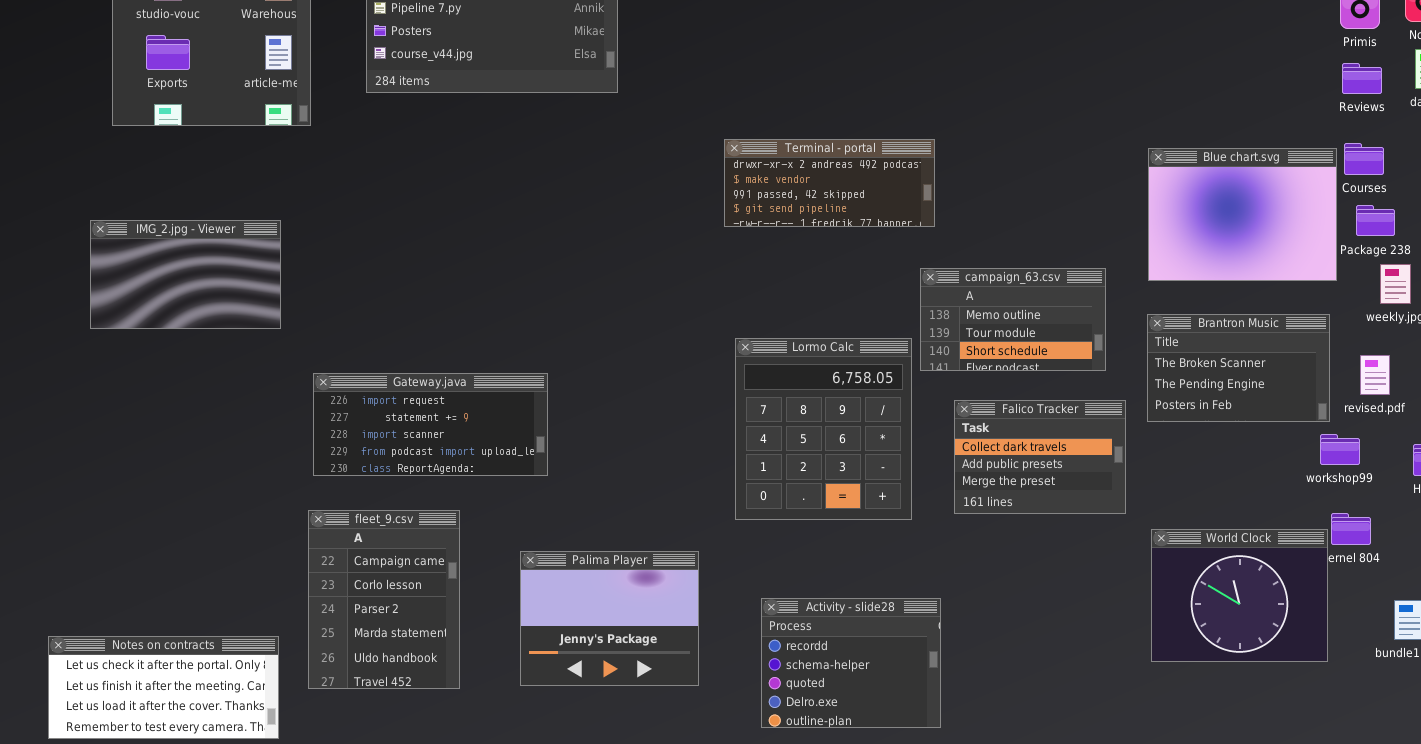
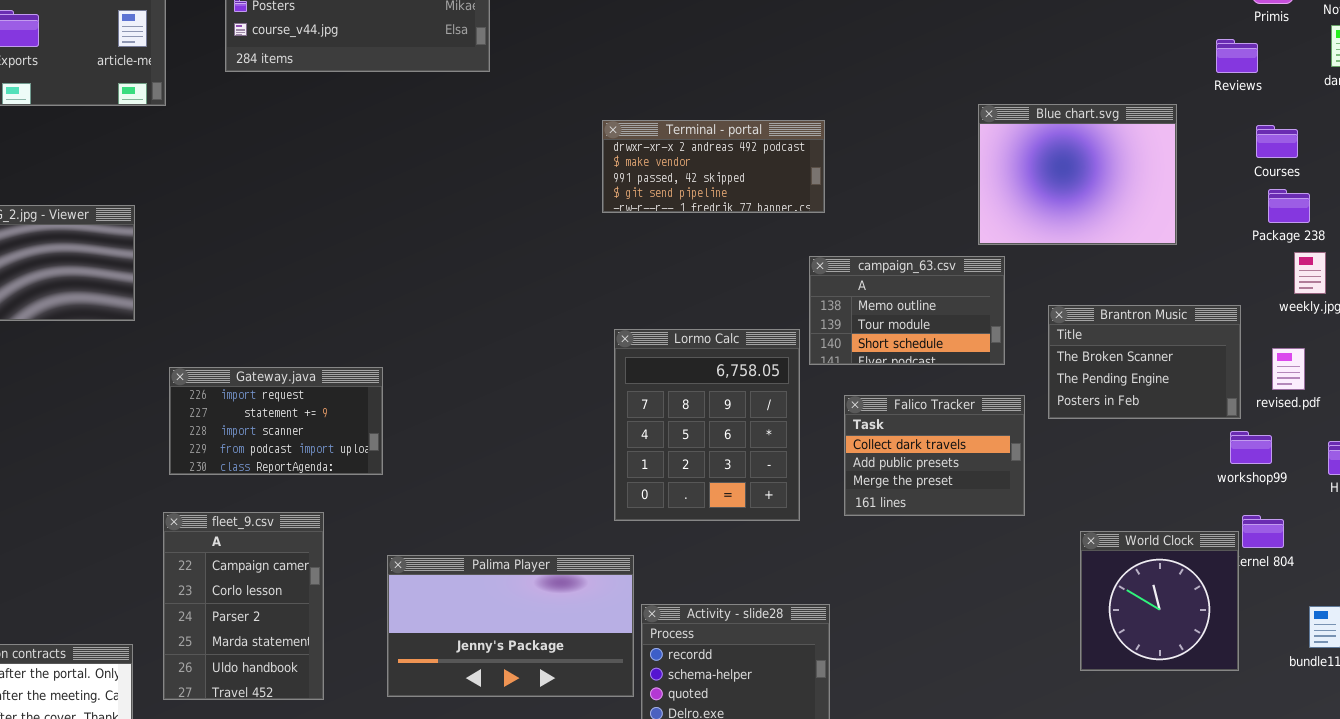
Reviews: [1342,63,1382,94] -> [1216,39,1258,73], moved
Blue chart.svg: [1148,148,1337,281] -> [978,104,1177,245], moved
Gateway.java: [313,373,548,476] -> [169,367,383,475], resized
World Clock: [1151,529,1328,662] -> [1080,531,1239,671], resized
Palima Player: [520,551,699,686] -> [387,555,634,697], resized

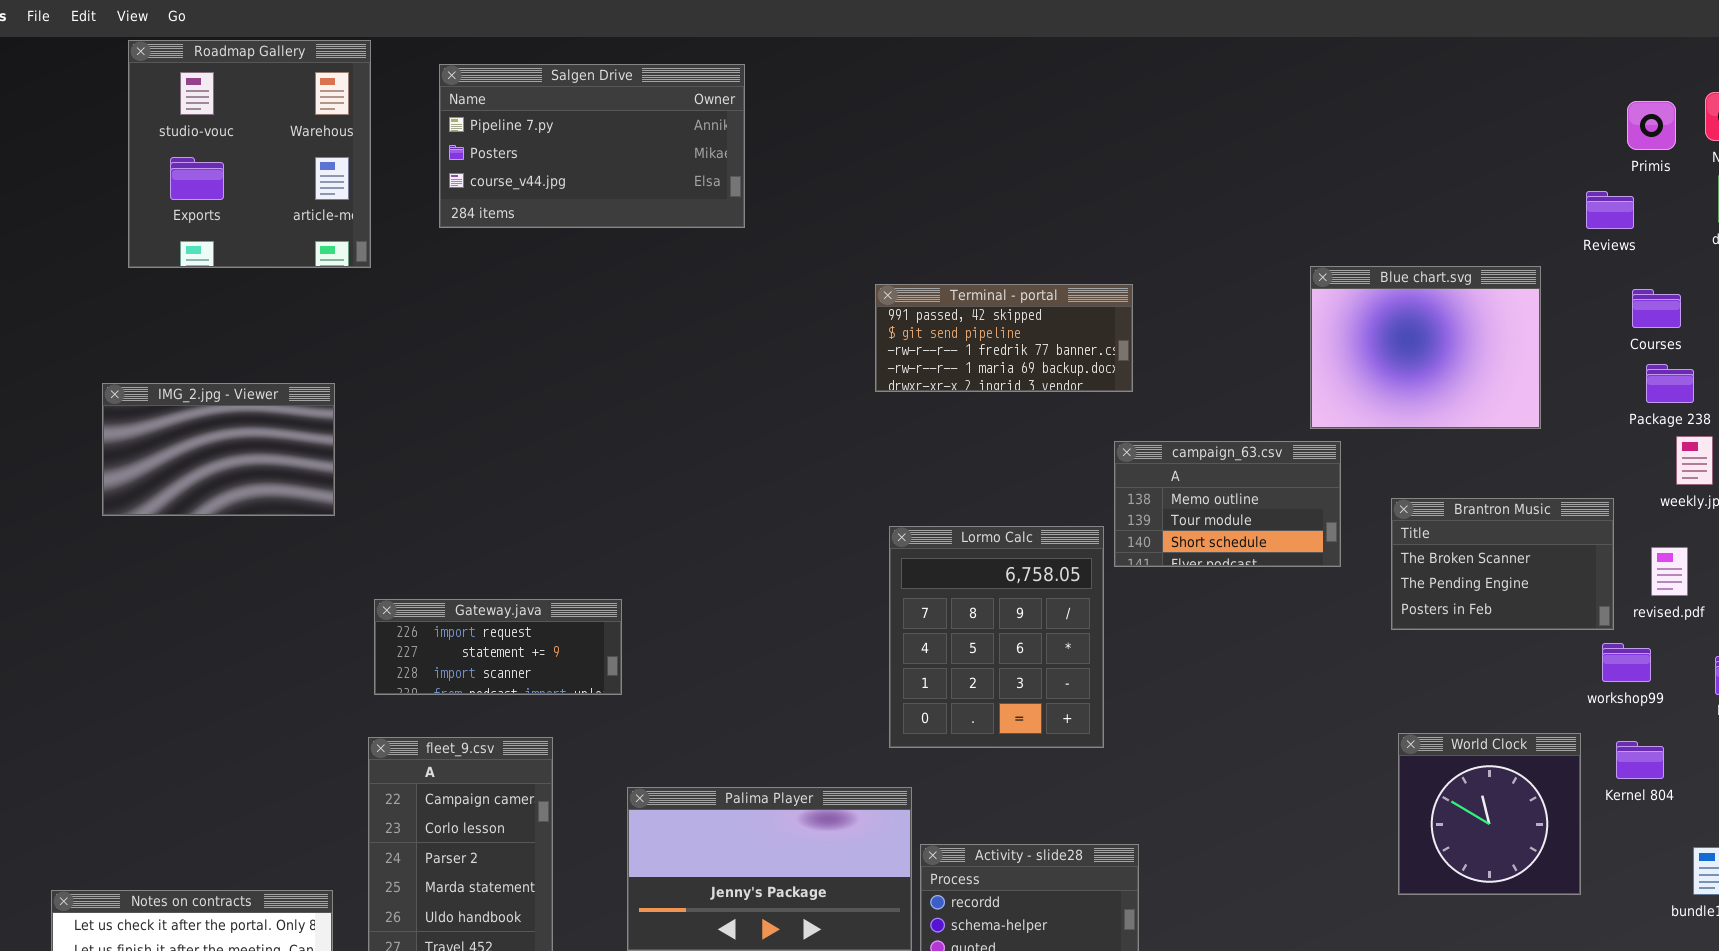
Terminal - portal: [602,120,825,213] -> [875,284,1133,392], scrolled down 2 rows
Gateway.java: [169,367,383,475] -> [374,599,622,695], resized
Falico Tracker: [844,395,1025,516] -> none, closed
World Clock: [1080,531,1239,671] -> [1398,733,1581,895], moved

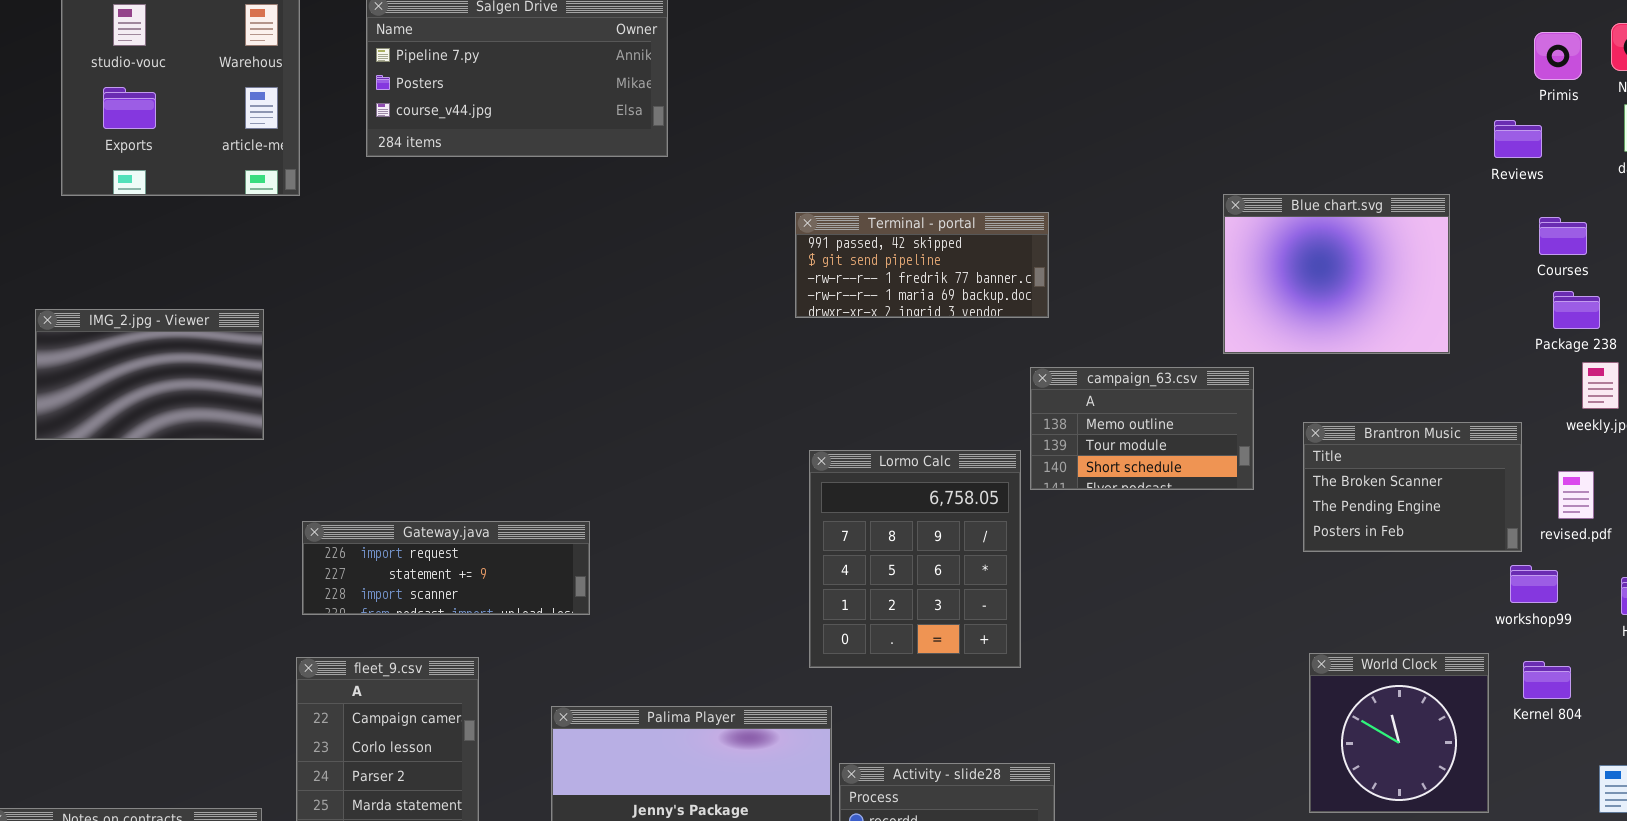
Gateway.java: [374,599,622,695] -> [302,521,590,615], resized

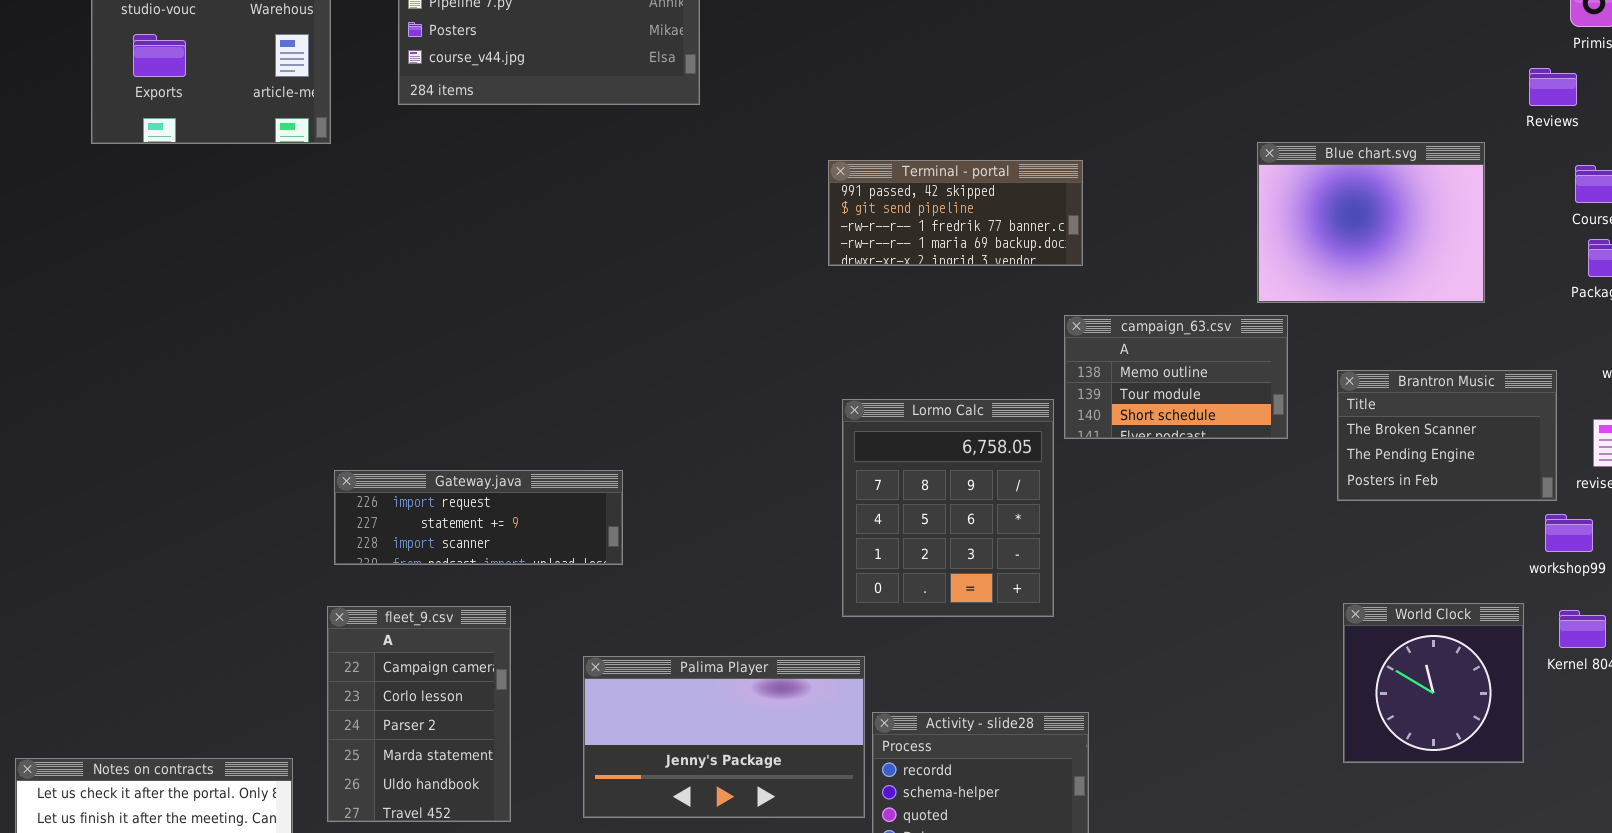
IMG_2.jpg - Viewer: [35,309,264,440] -> none, closed

